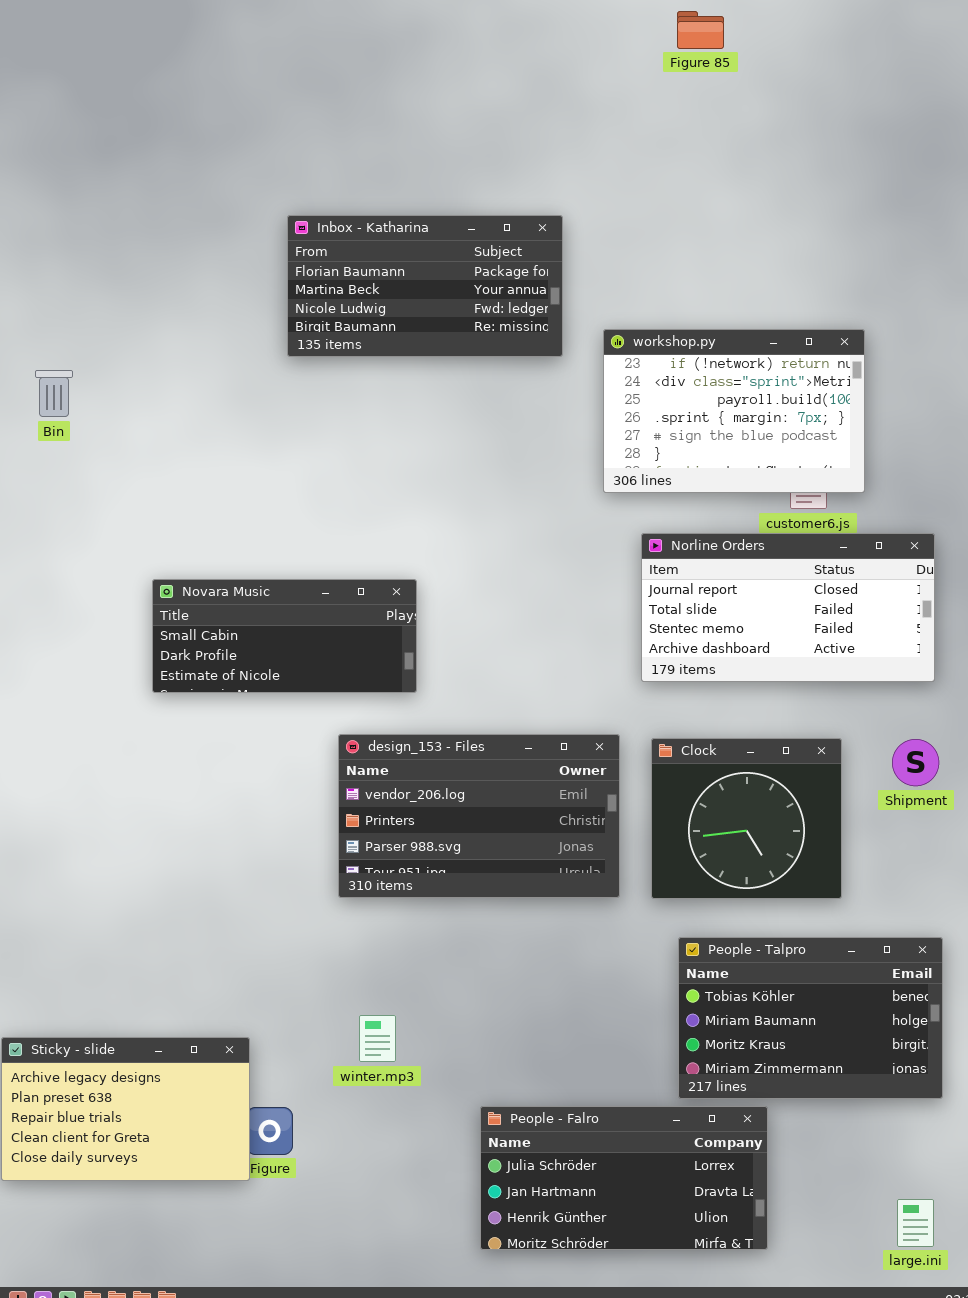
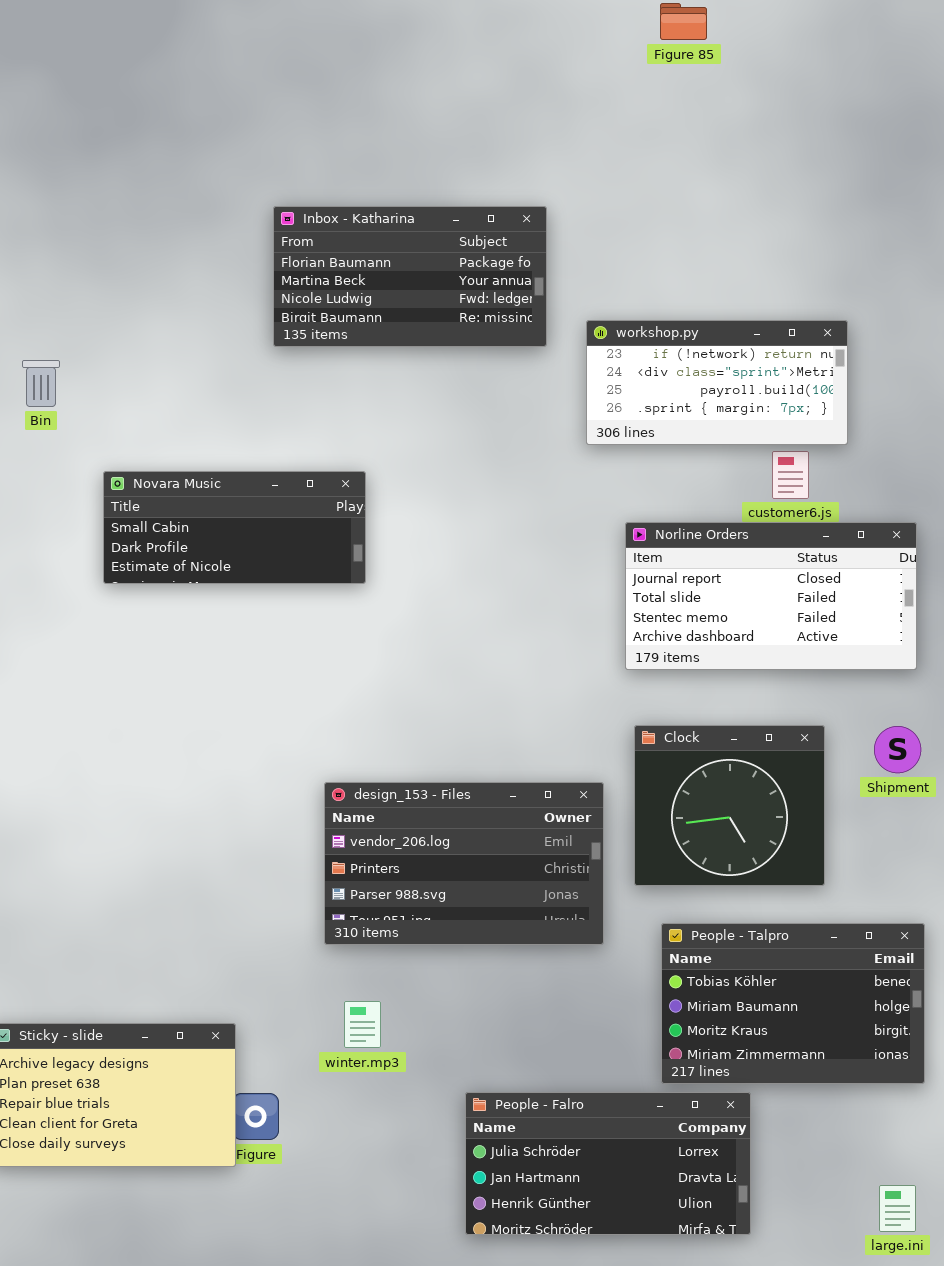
workshop.py: [603,329,865,493] -> [586,320,848,445], resized
Novara Music: [152,579,417,693] -> [103,471,366,584], moved
design_153 - Files: [338,734,620,898] -> [324,782,604,945], moved

